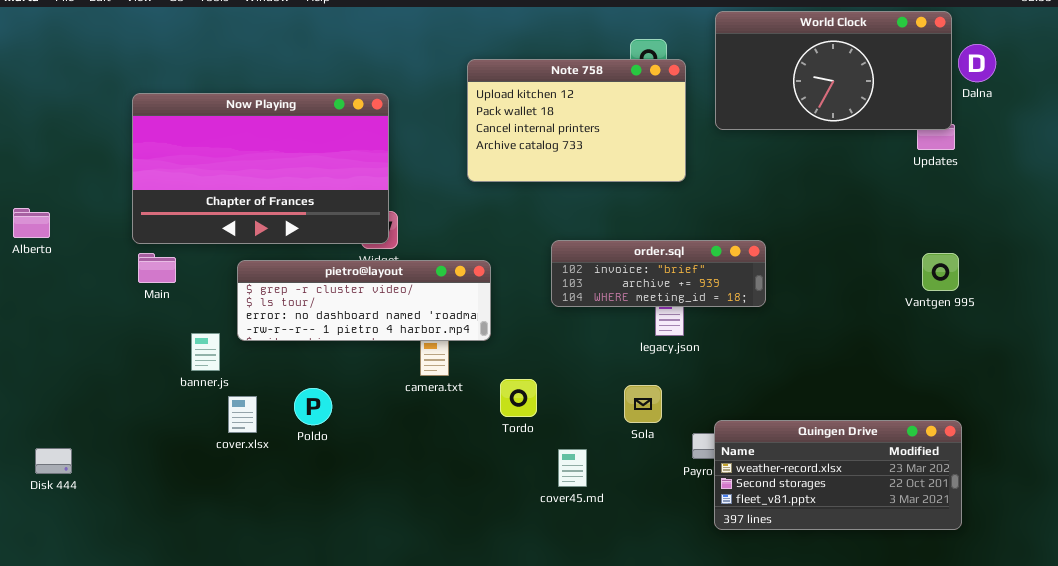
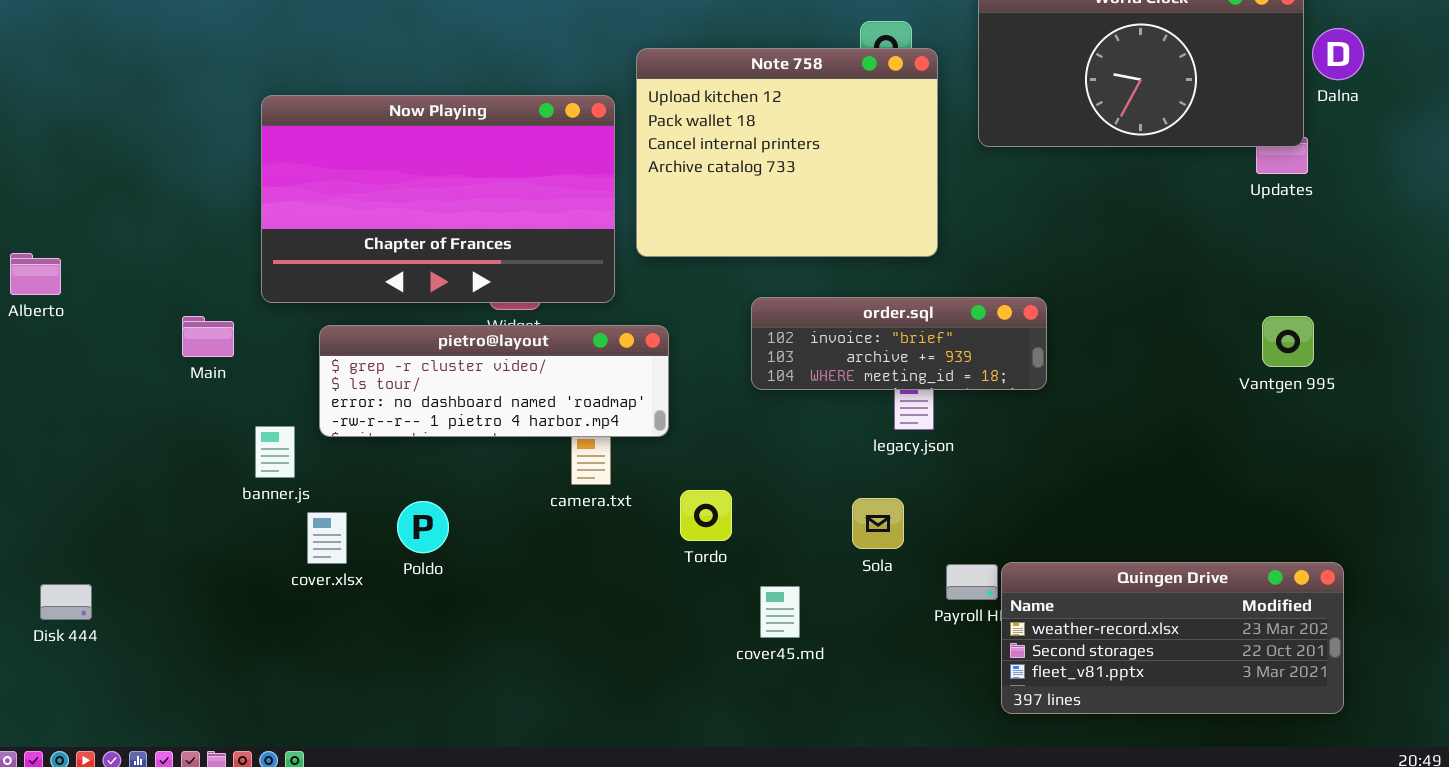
Note 758: [467,59,686,182] -> [636,48,938,257], resized
Now Playing: [132,93,389,244] -> [261,95,615,303], moved
Quingen Drive: [714,420,962,530] -> [1001,562,1344,714], moved

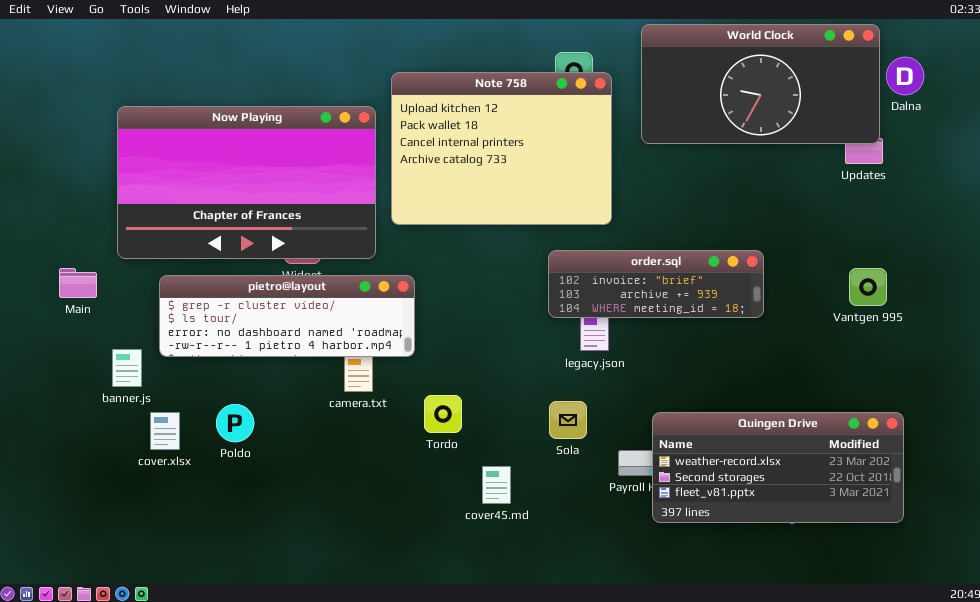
order.sql: [751,297,1047,390] -> [548,250,764,318], moved
Quingen Drive: [1001,562,1344,714] -> [652,412,904,523], moved

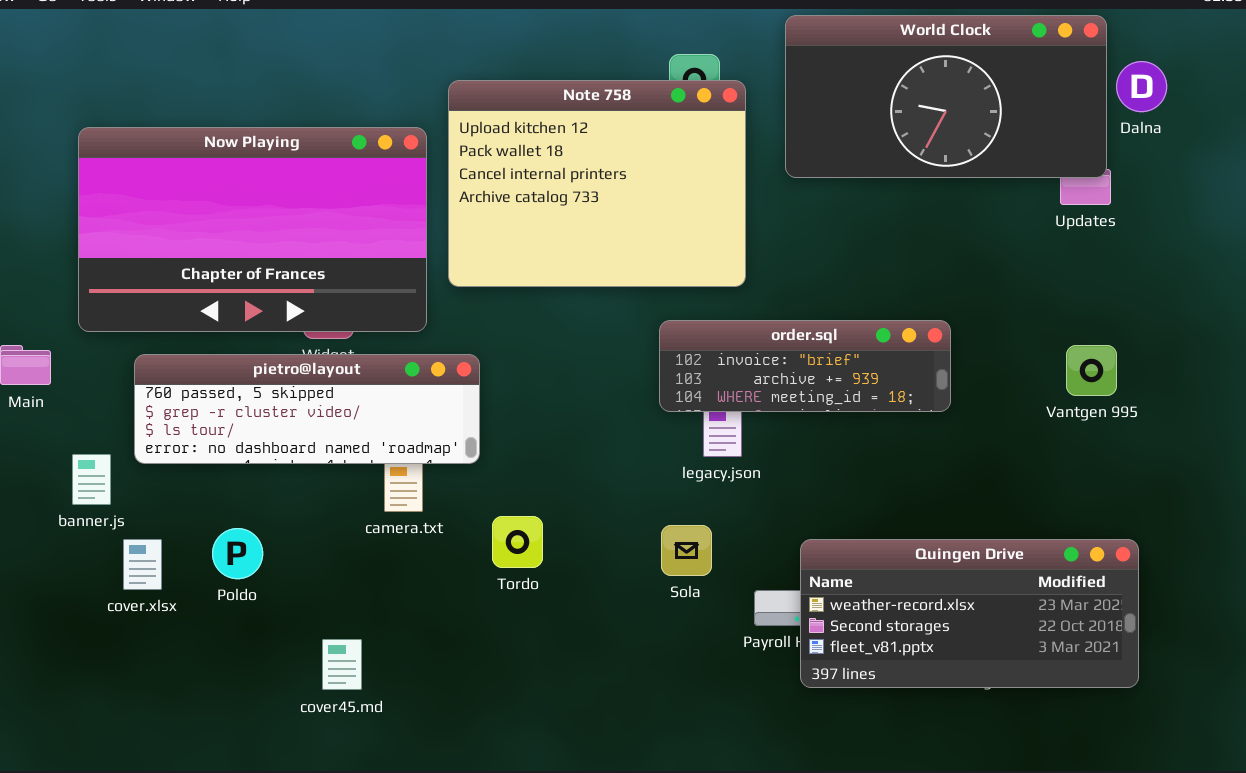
pietro@layout: [159,275,415,357] -> [134,354,480,464], scrolled up 1 row
cover45.md: [482,466,511,504] -> [322,639,362,690], moved

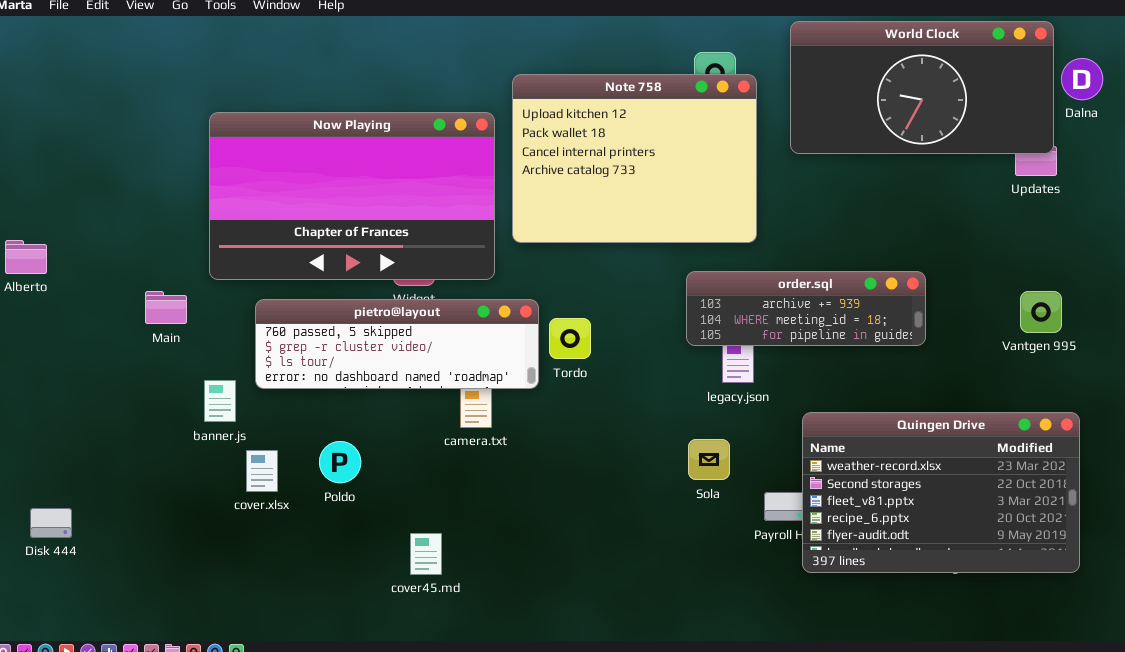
order.sql: [659,320,951,412] -> [686,271,926,346], scrolled down 1 row
Tordo: [492,516,543,568] -> [549,318,591,359], moved
Quingen Drive: [800,539,1139,688] -> [802,412,1080,573], resized

